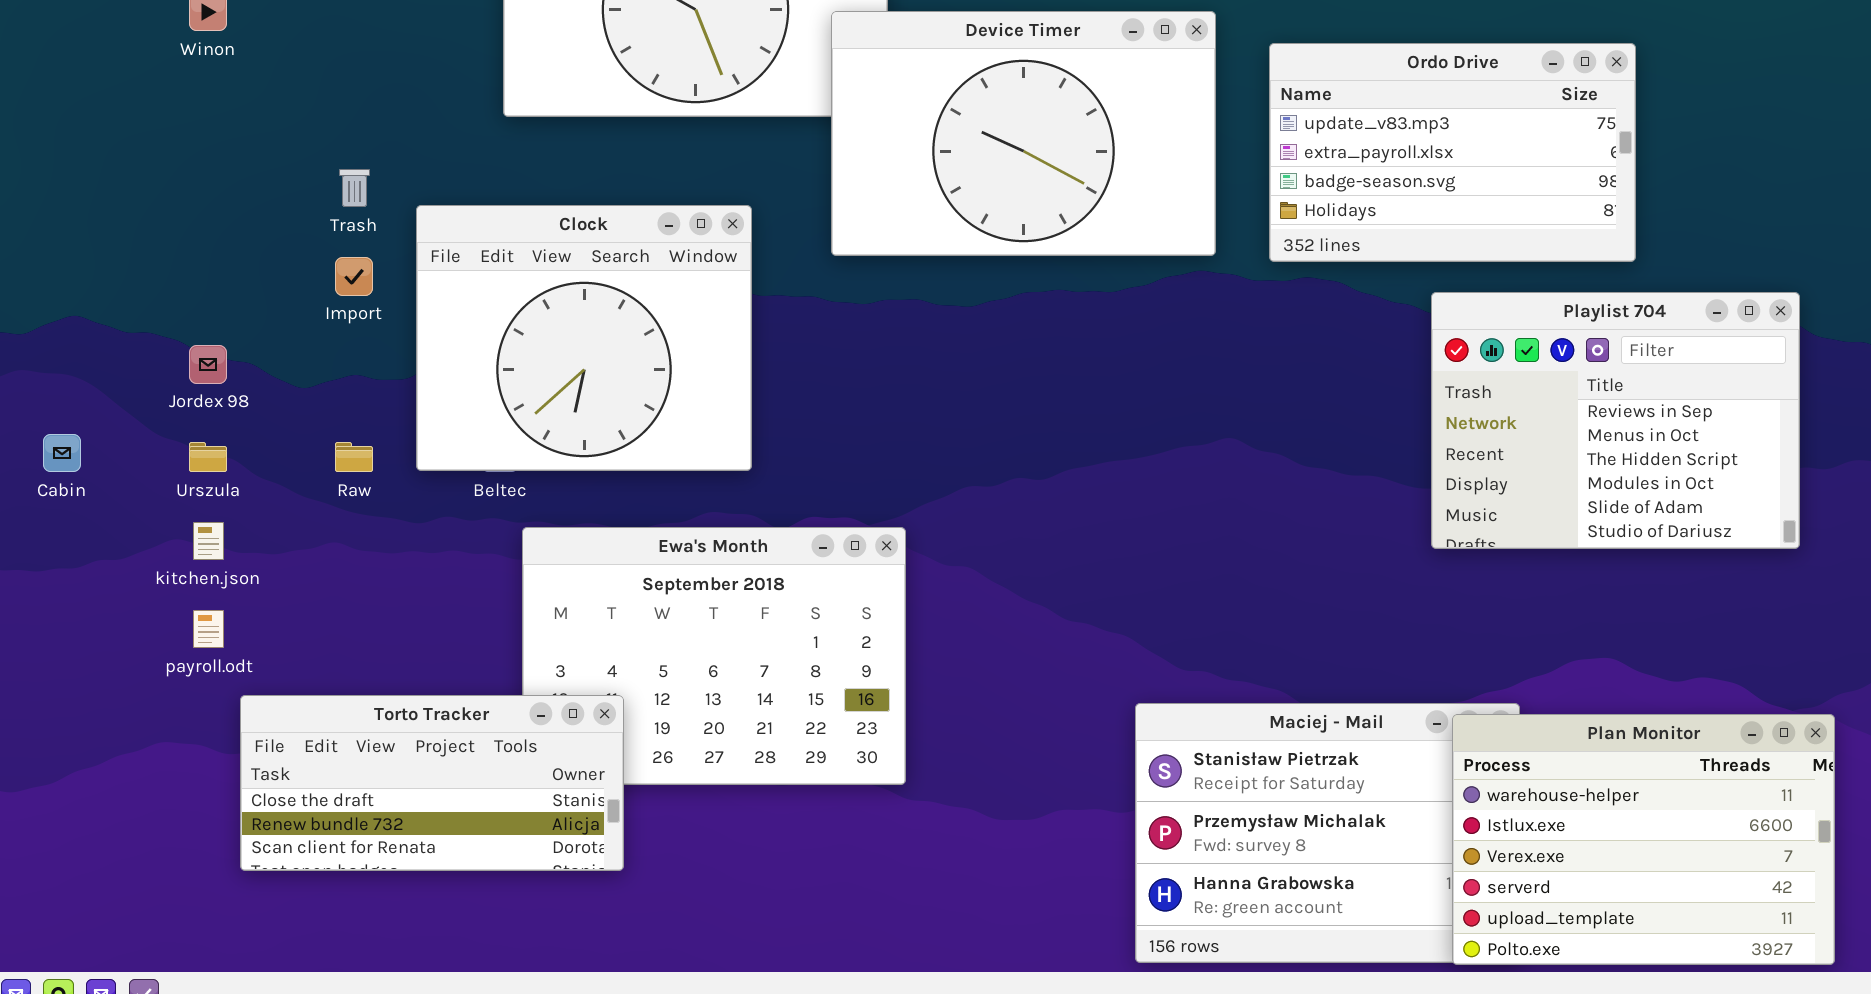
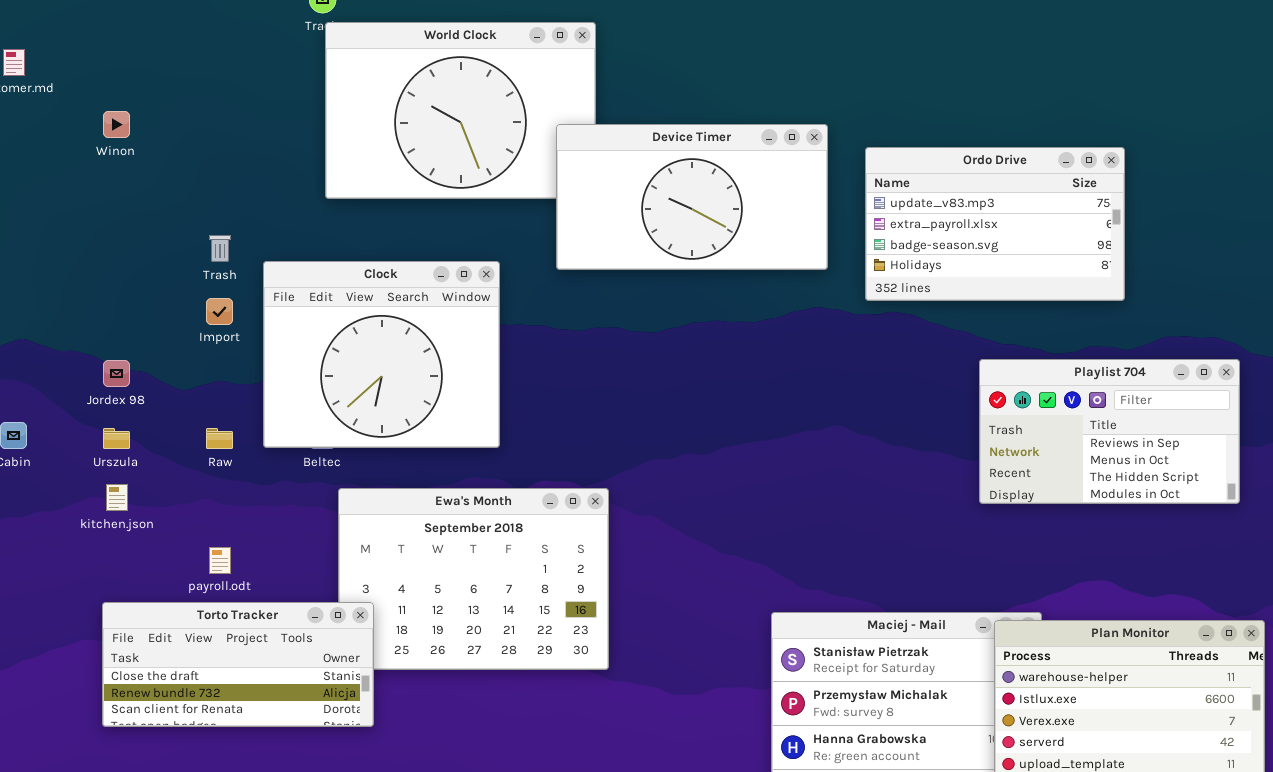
Device Timer: [831,11,1216,256] -> [556,124,828,270], resized
Playlist 704: [1431,292,1800,549] -> [979,359,1240,504], resized
payroll.odt: [193,610,224,648] -> [209,547,231,574], moved
Torto Tracker: [240,695,624,871] -> [102,602,374,727], moved

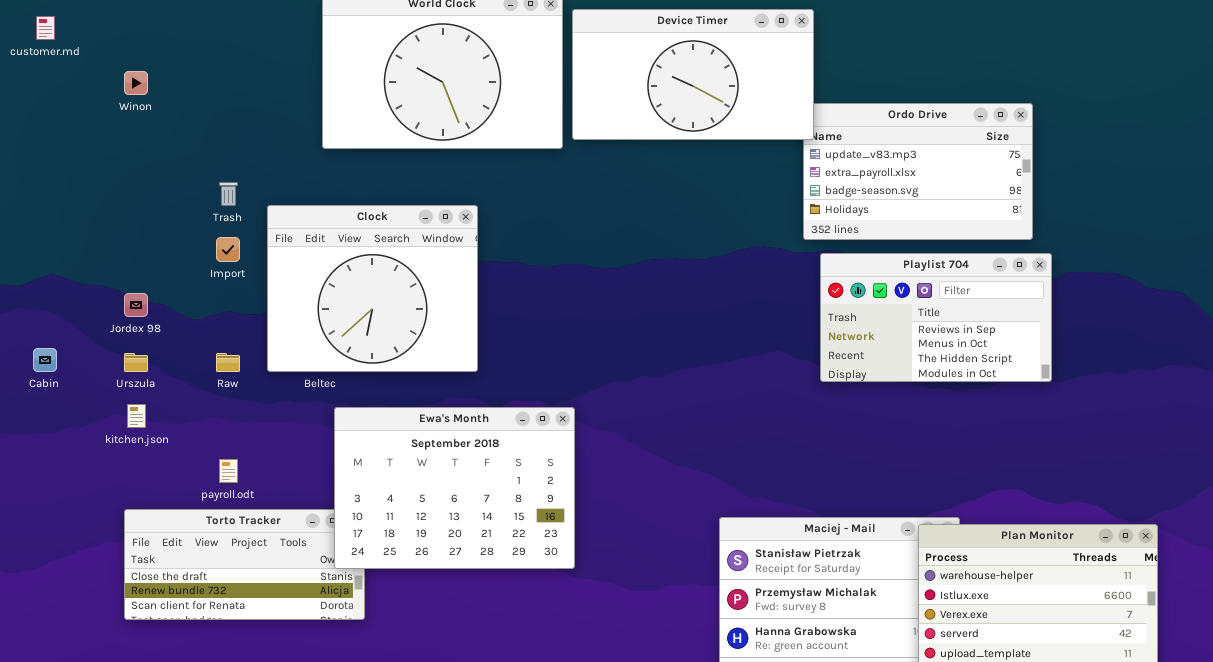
Device Timer: [556,124,828,270] -> [572,9,814,140], moved
Playlist 704: [979,359,1240,504] -> [820,253,1052,382], moved
Ewa's Month: [338,488,609,670] -> [334,407,575,569], raised

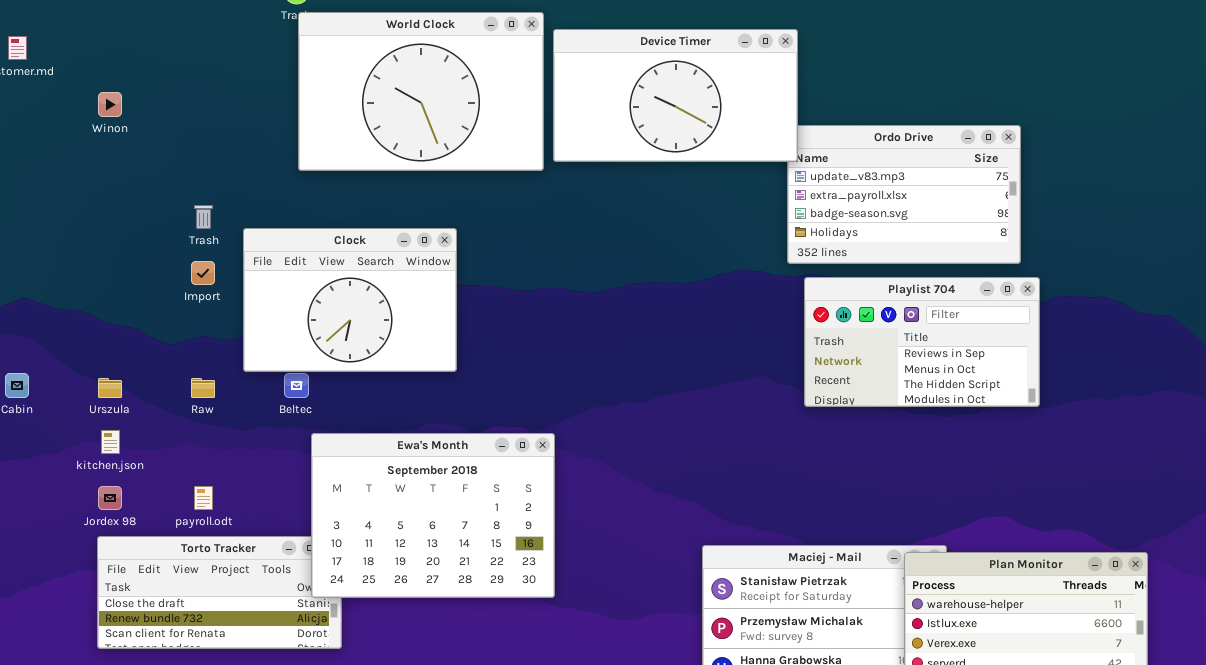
Clock: [267,205,478,372] -> [243,228,457,372], resized
Jordex 98: [124,293,148,317] -> [98,486,122,510], moved

